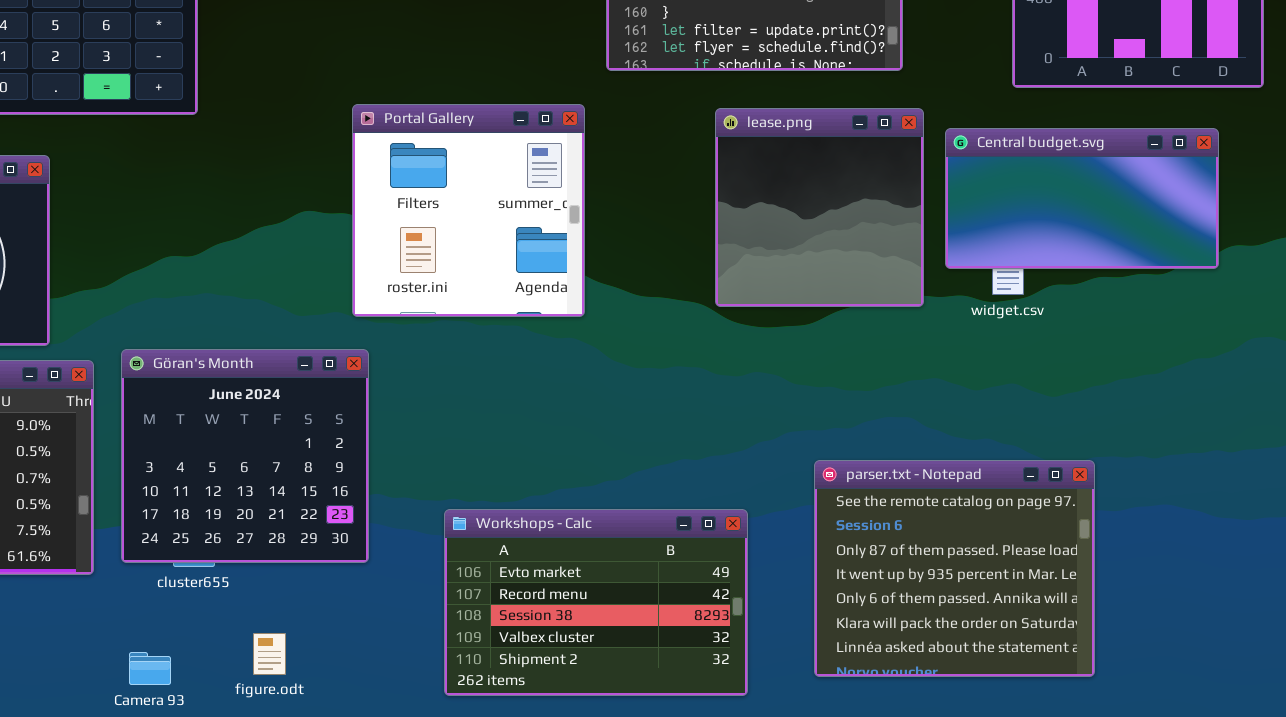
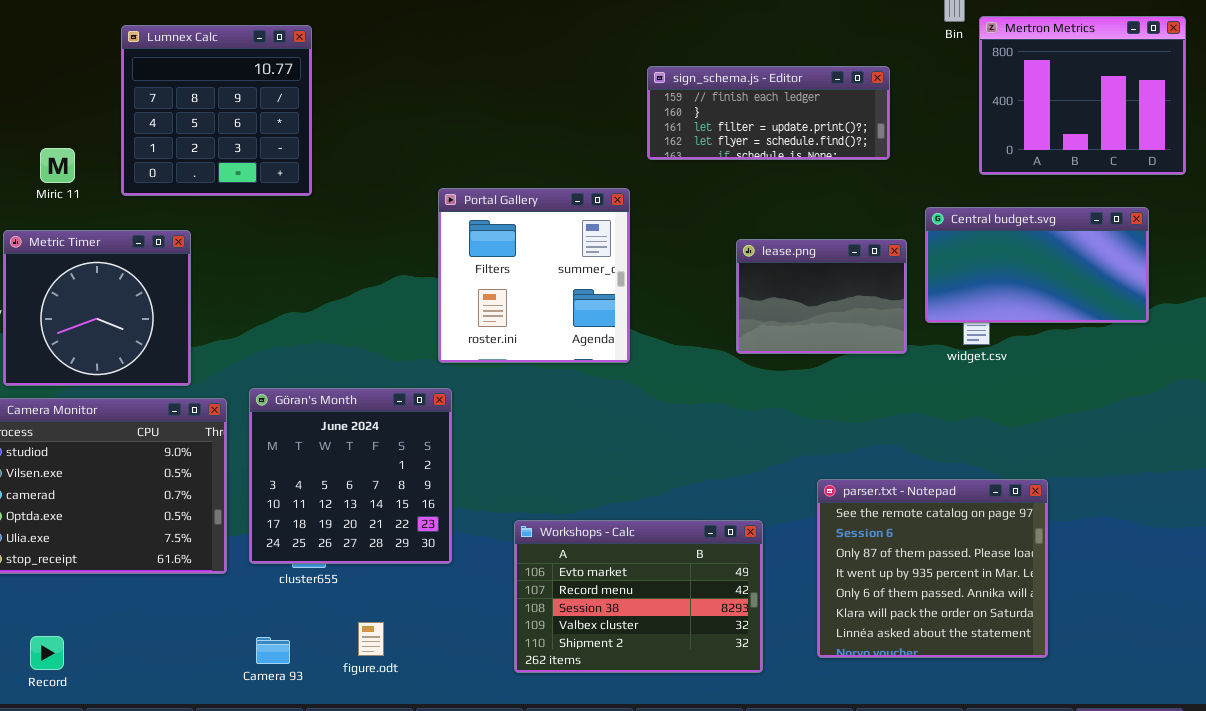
lease.png: [715,108,924,307] -> [736,239,907,354], resized

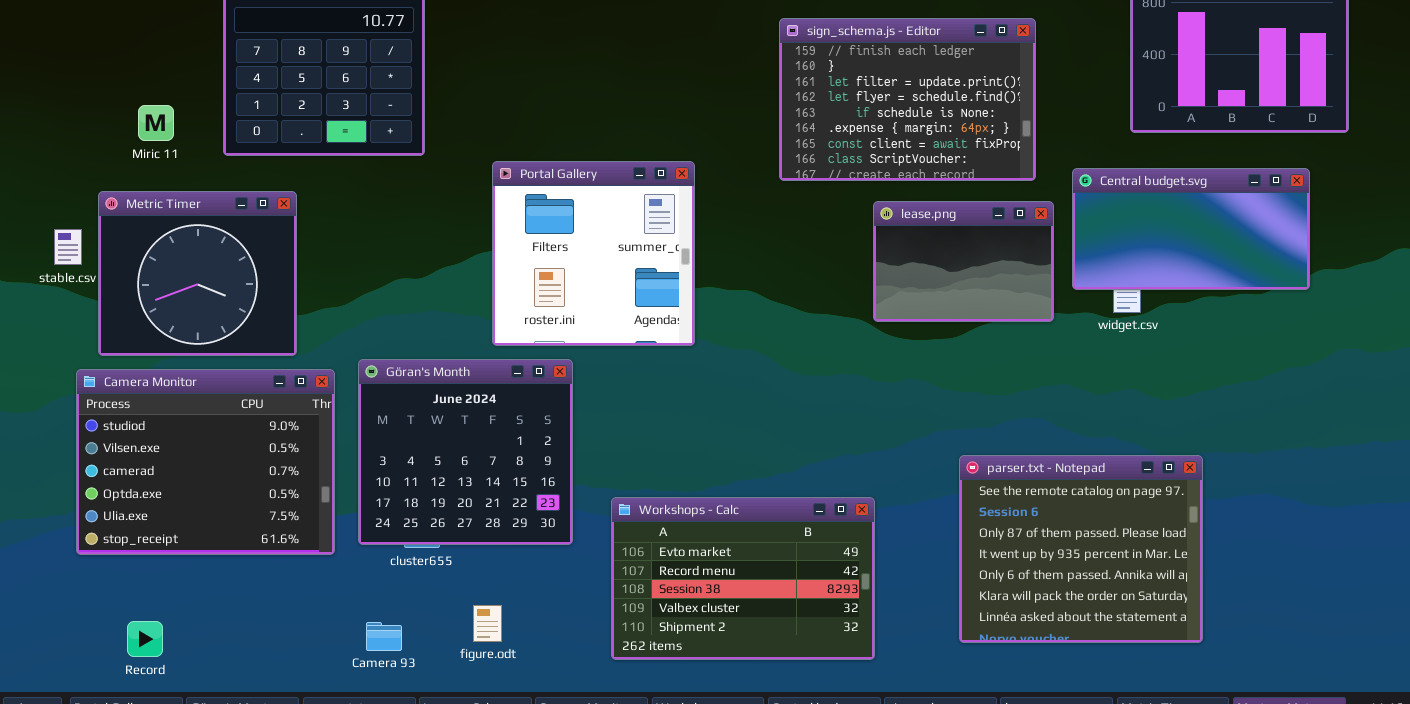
sign_schema.js - Editor: [647,66,890,160] -> [779,18,1036,181], resized
Portal Gallery: [438,188,630,363] -> [492,161,695,346], moved
Workshops - Calc: [514,520,763,673] -> [611,497,875,660], moved

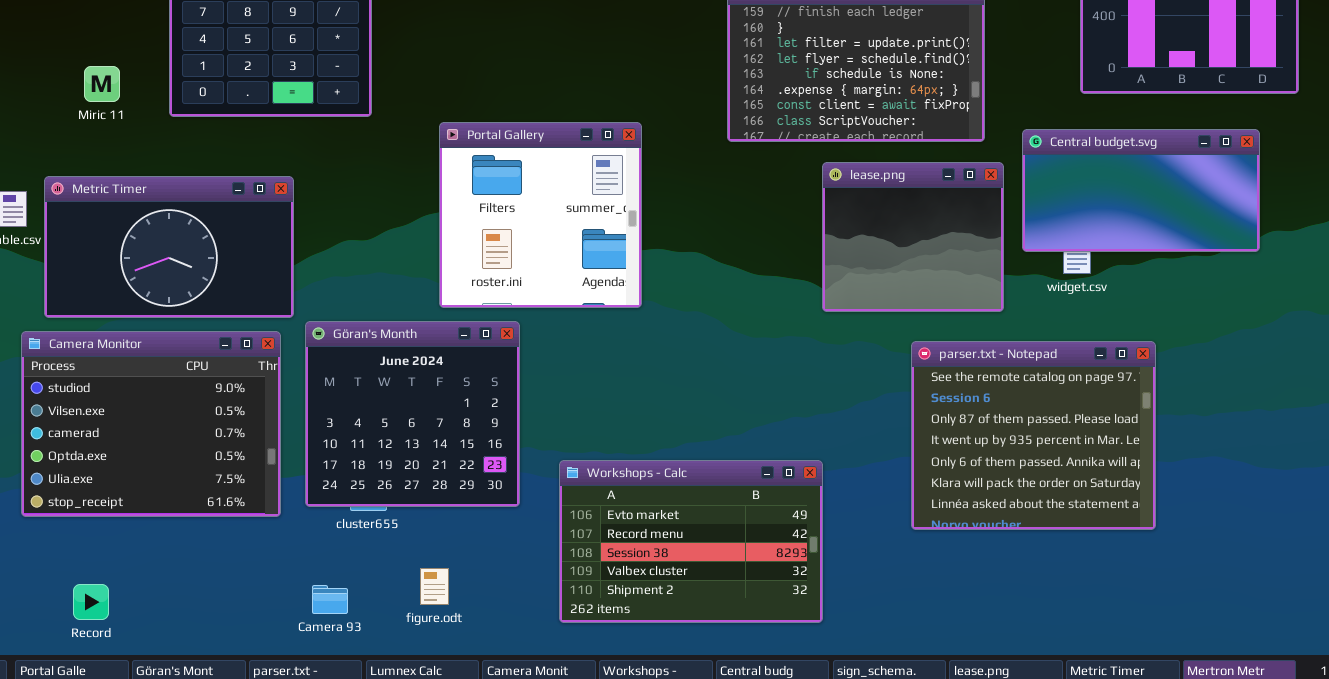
Metric Timer: [98,191,297,356] -> [44,176,294,318], resized
lease.png: [873,201,1054,322] -> [822,162,1004,312], resized
parser.txt - Notepad: [959,455,1203,643] -> [911,341,1156,530], moved

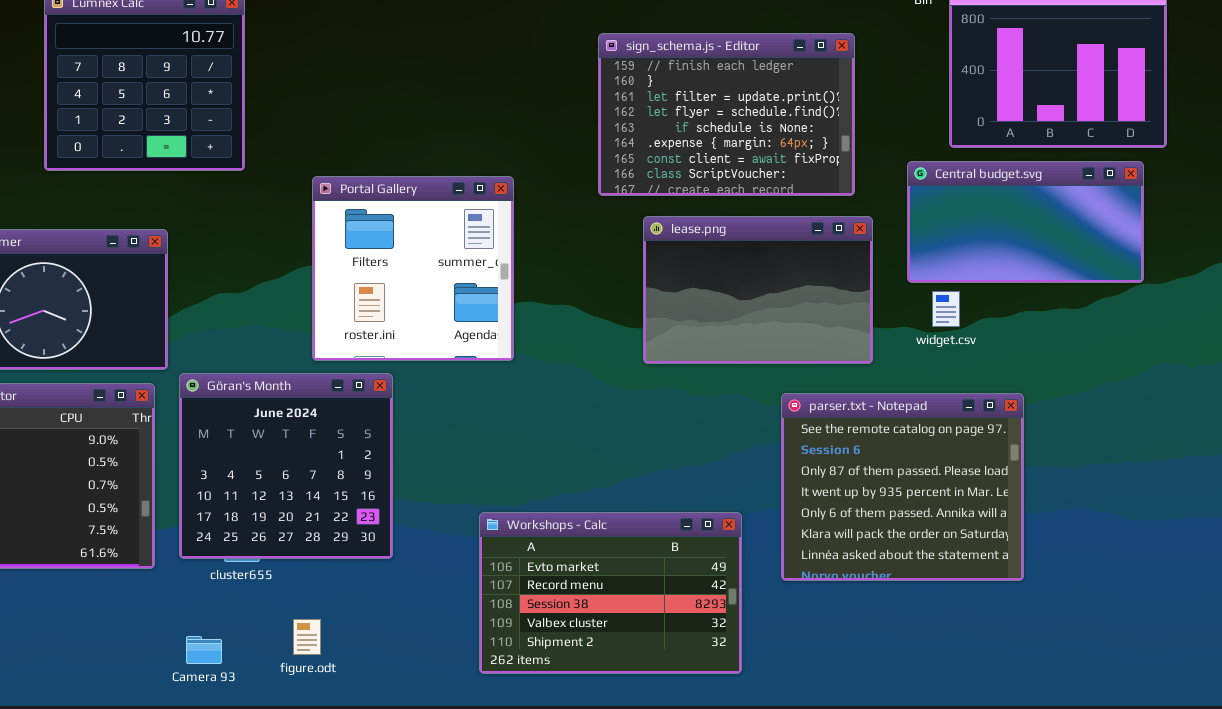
Central budget.svg: [1022,129,1260,252] -> [907,161,1144,283], moved
lease.png: [822,162,1004,312] -> [643,216,873,364], resized
Workshops - Calc: [559,460,823,623] -> [479,512,742,674], moved

